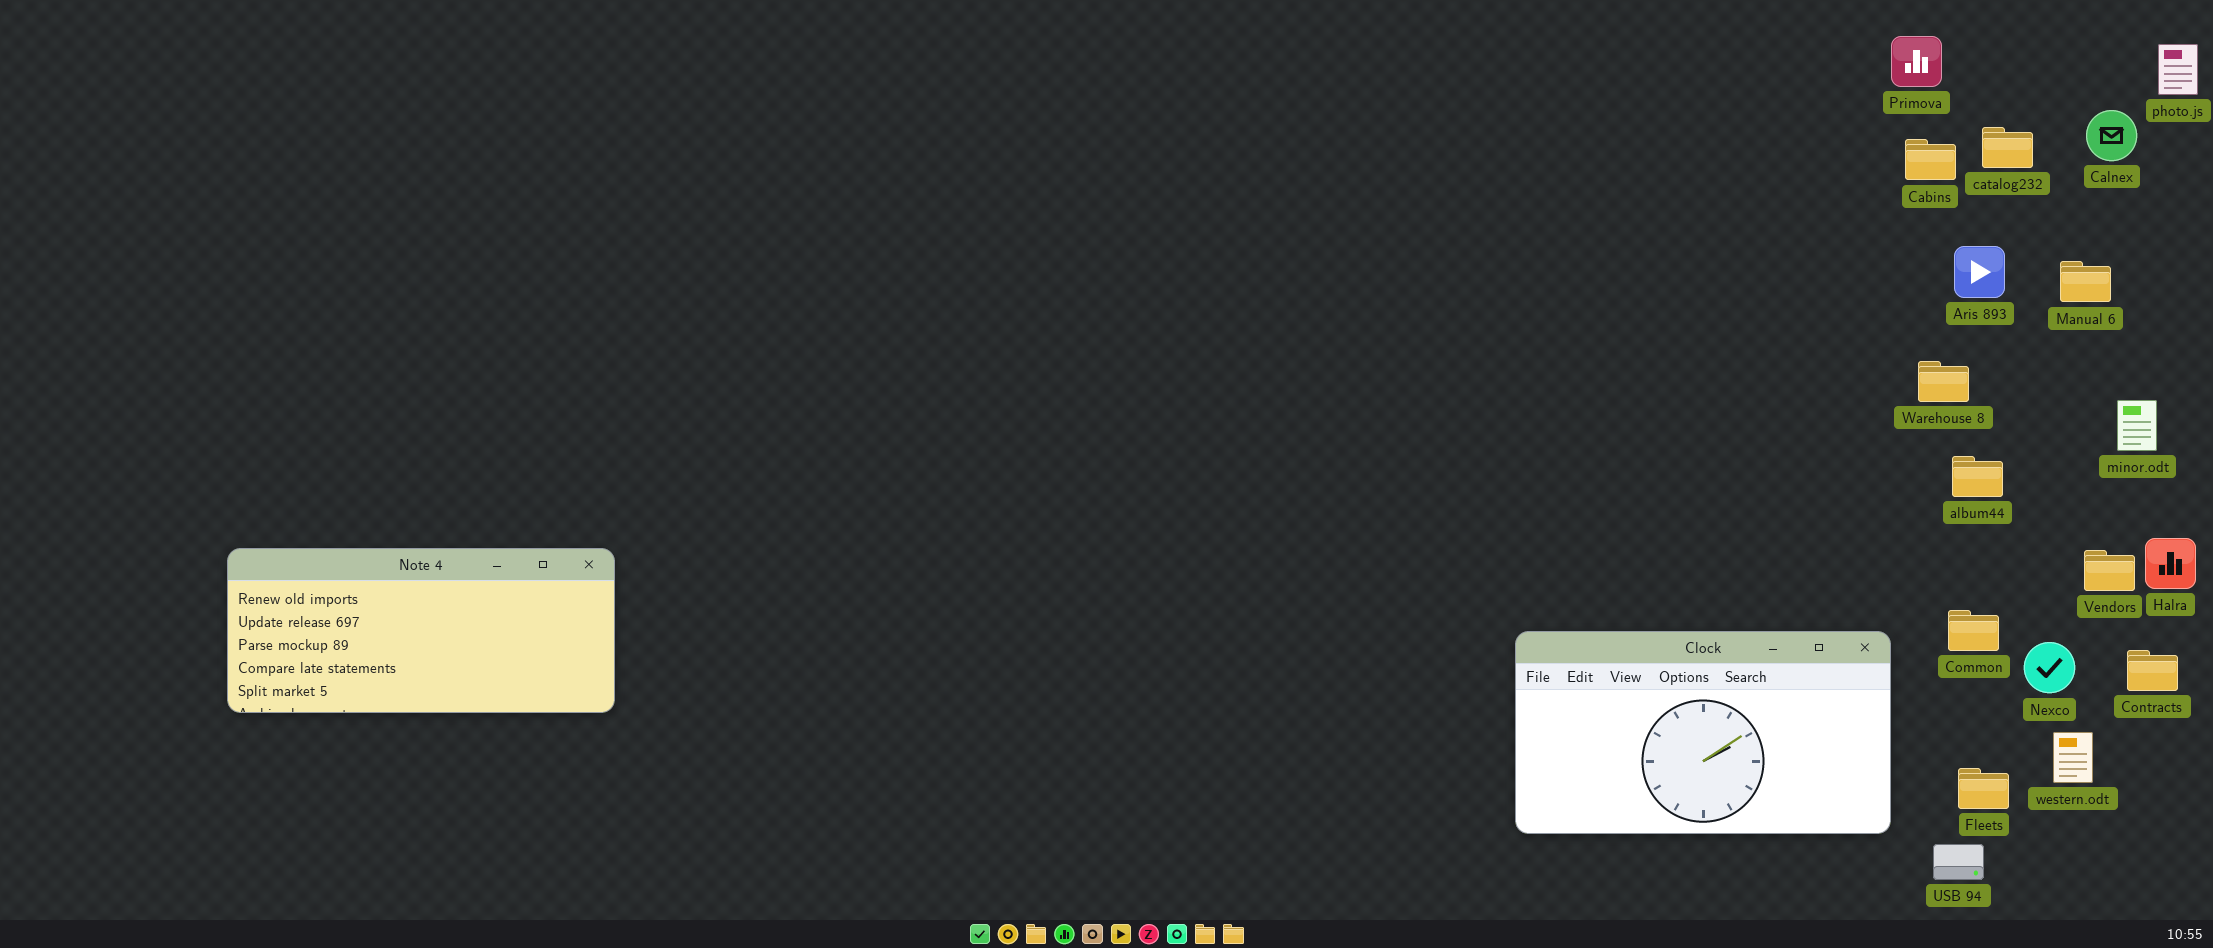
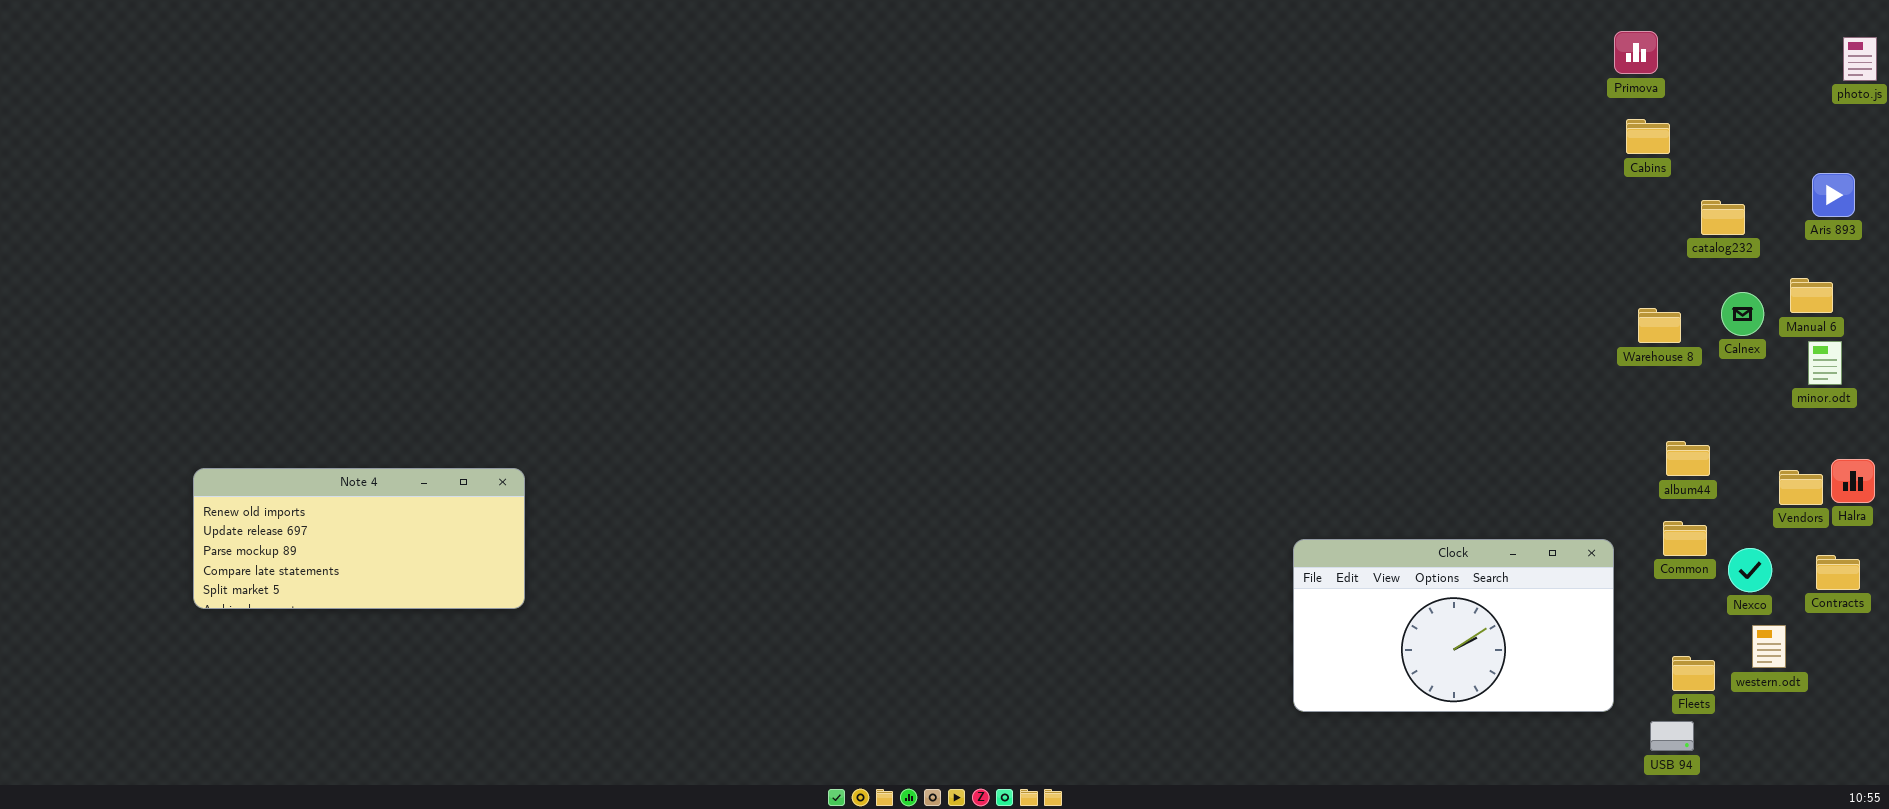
Calnex: [2086,110,2137,161] -> [1721,292,1764,336], moved
catalog232: [1982,127,2033,168] -> [1701,200,1745,235], moved
Aris 893: [1954,246,2005,298] -> [1812,173,1855,217], moved
Manual 6: [2060,261,2111,302] -> [1790,278,1833,313], moved
album44: [1952,456,2003,497] -> [1666,441,1710,476], moved

